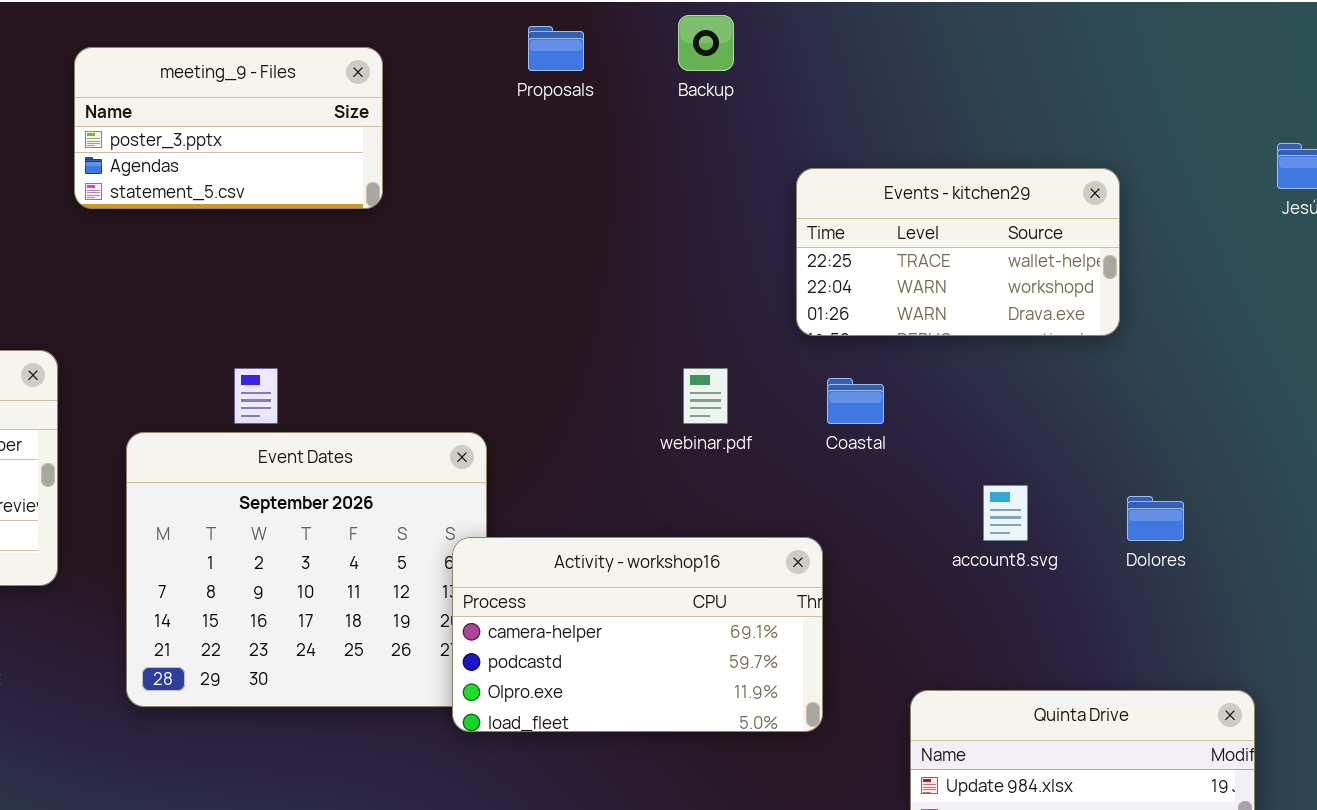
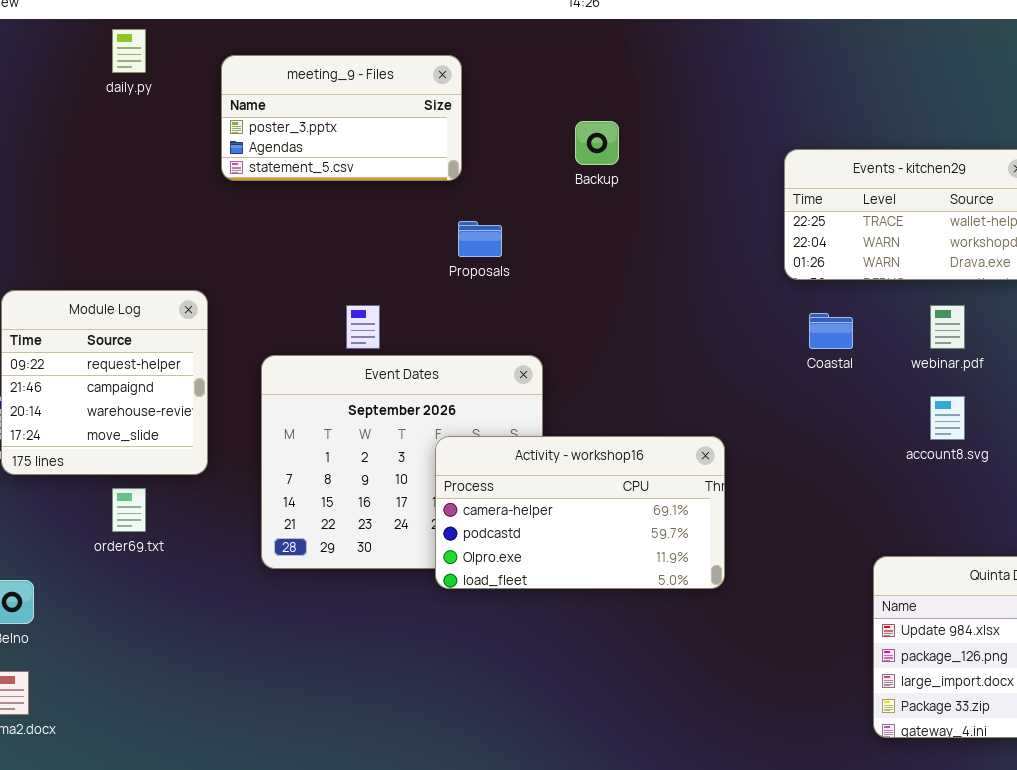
Backup: [678,15,734,71] -> [575,121,619,165], moved
Proposals: [528,26,584,71] -> [458,221,502,257], moved
webinar.pdf: [683,368,728,424] -> [930,305,965,349], moved
Activity - workshop16: [452,537,823,732] -> [435,436,725,589], moved

